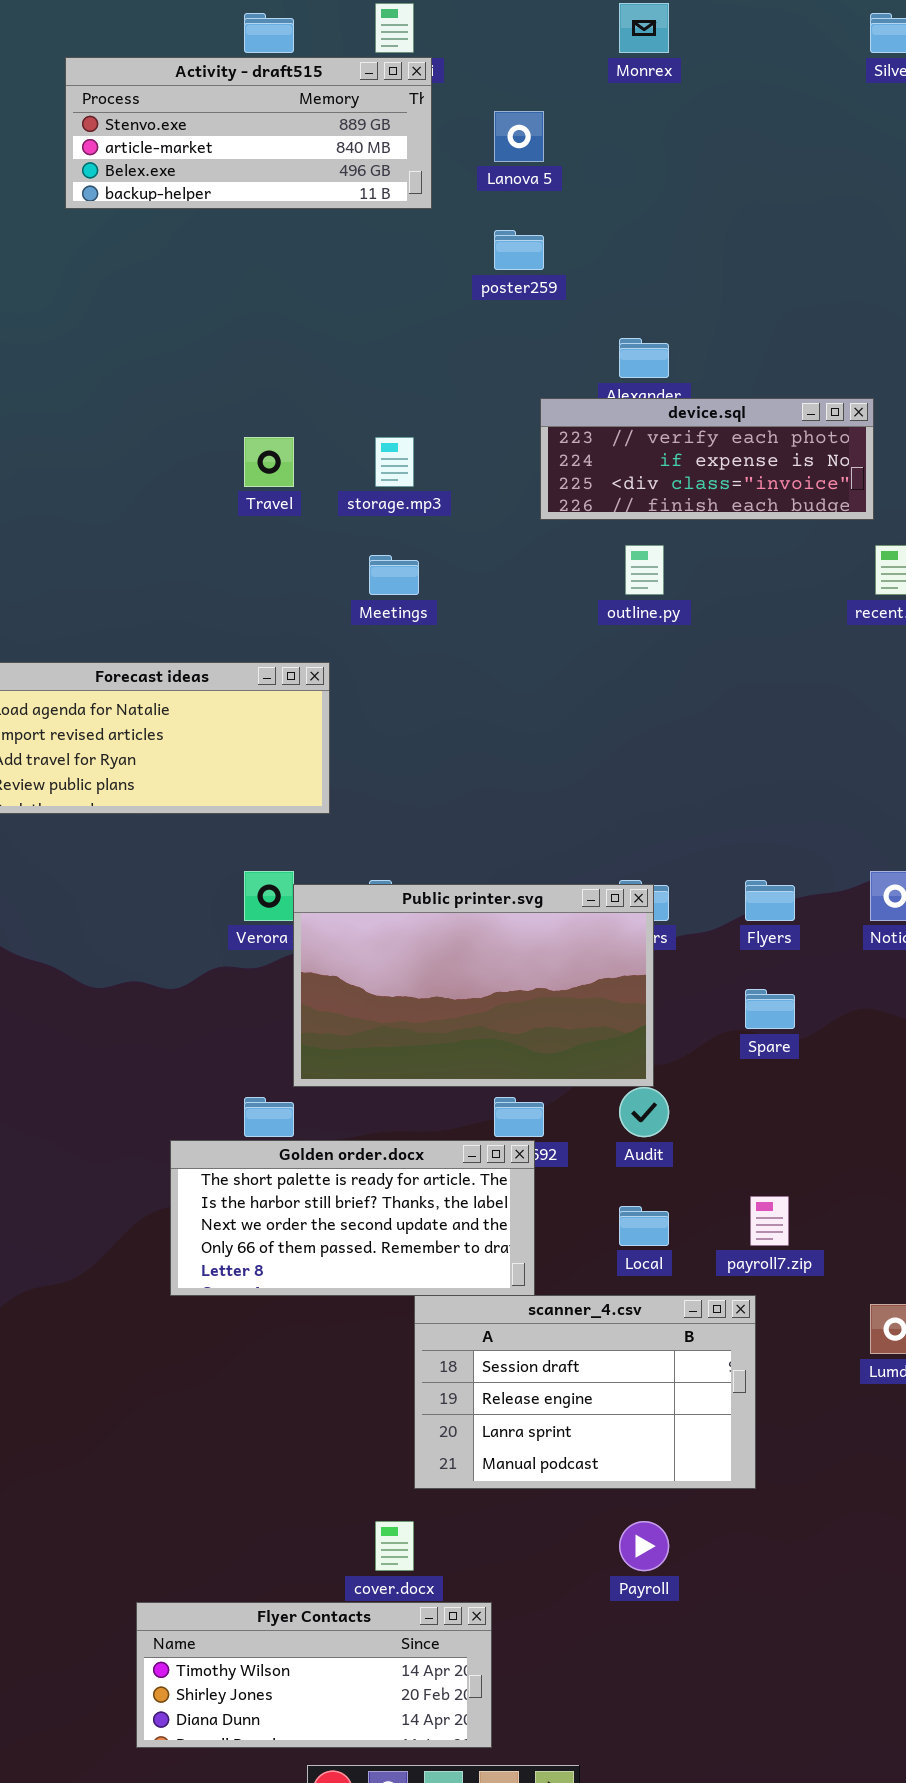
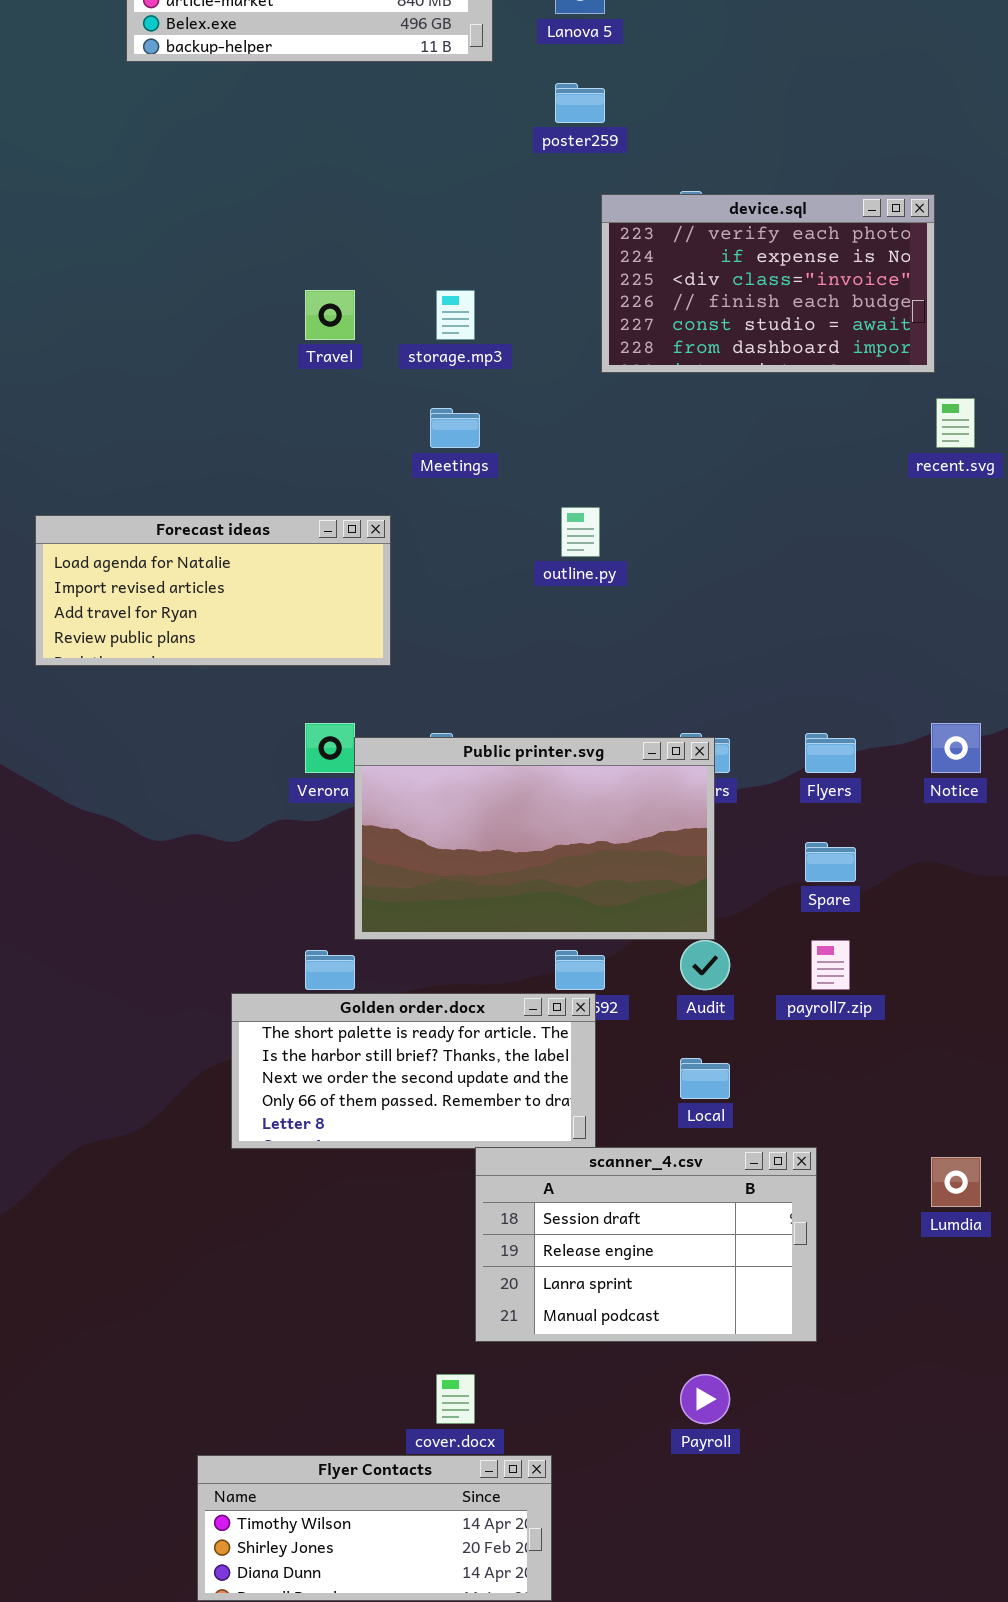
device.sql: [540,398,874,520] -> [601,194,935,373], resized
outline.py: [625,545,664,595] -> [561,507,600,557], moved
payroll7.zip: [750,1196,789,1246] -> [811,940,850,990], moved

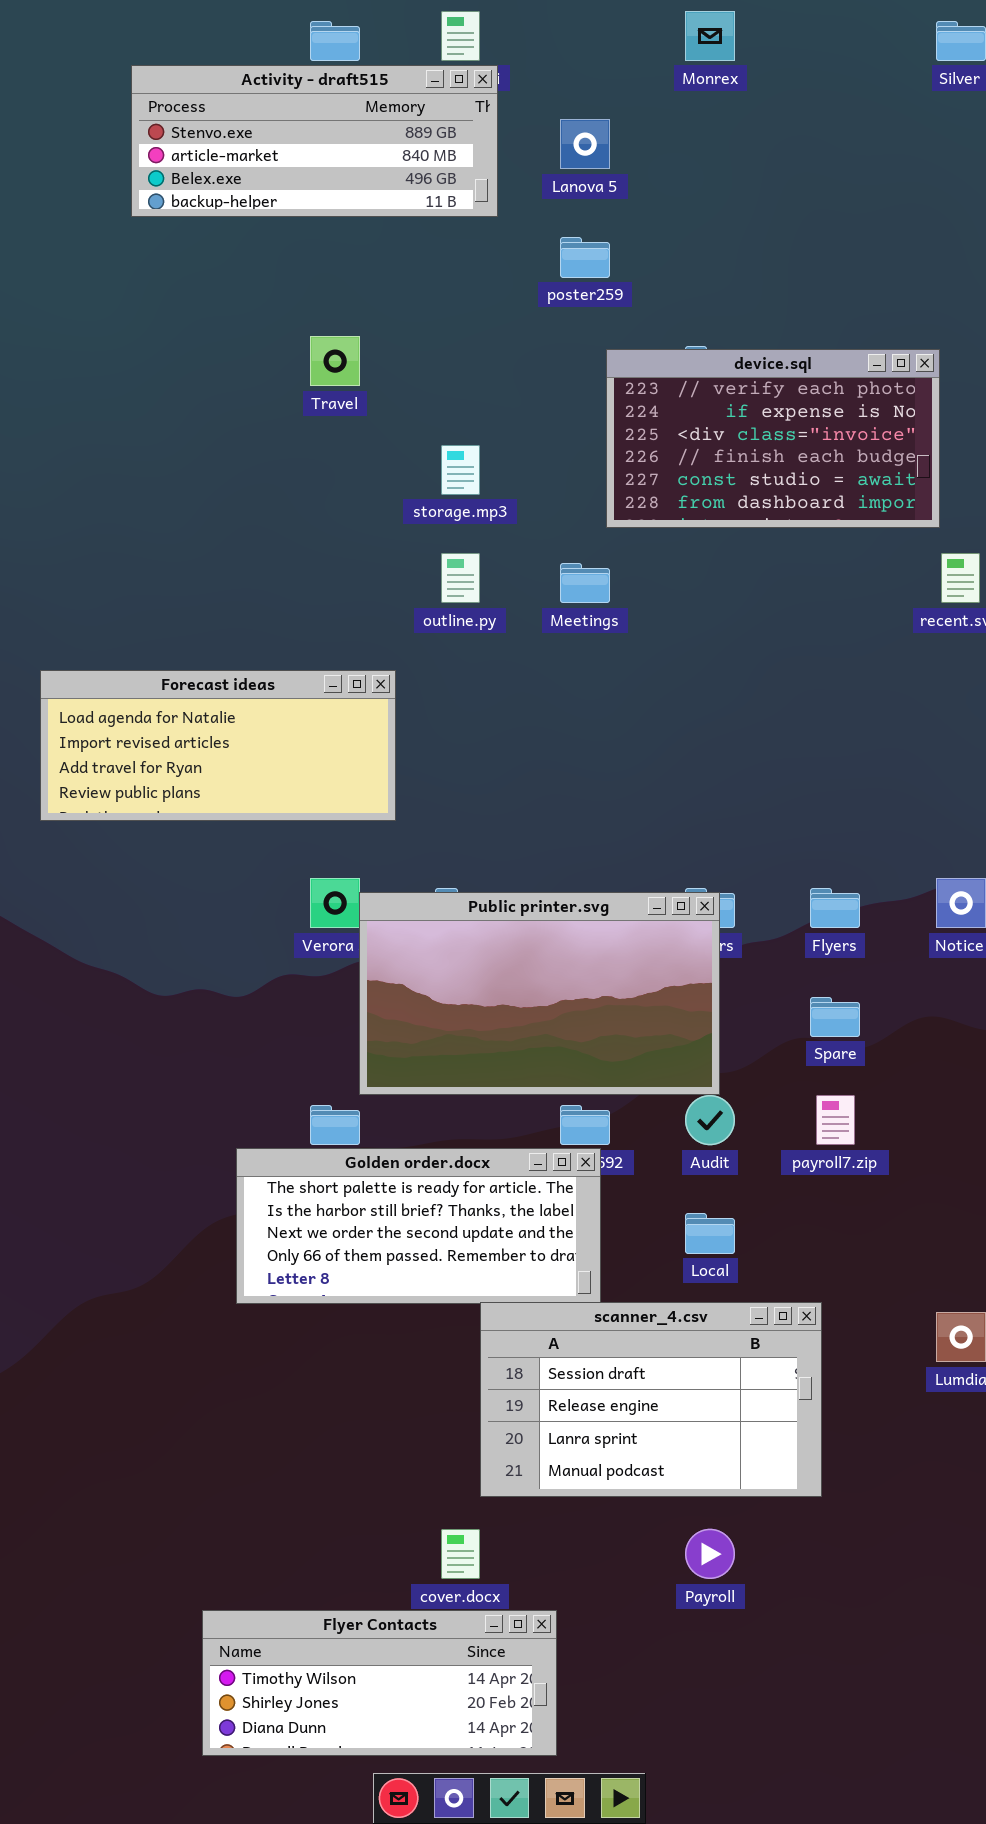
Travel: [305,290,355,340] -> [310,336,360,386], moved
Meetings: [430,408,480,448] -> [560,563,610,603], moved
outline.py: [561,507,600,557] -> [441,553,480,603], moved

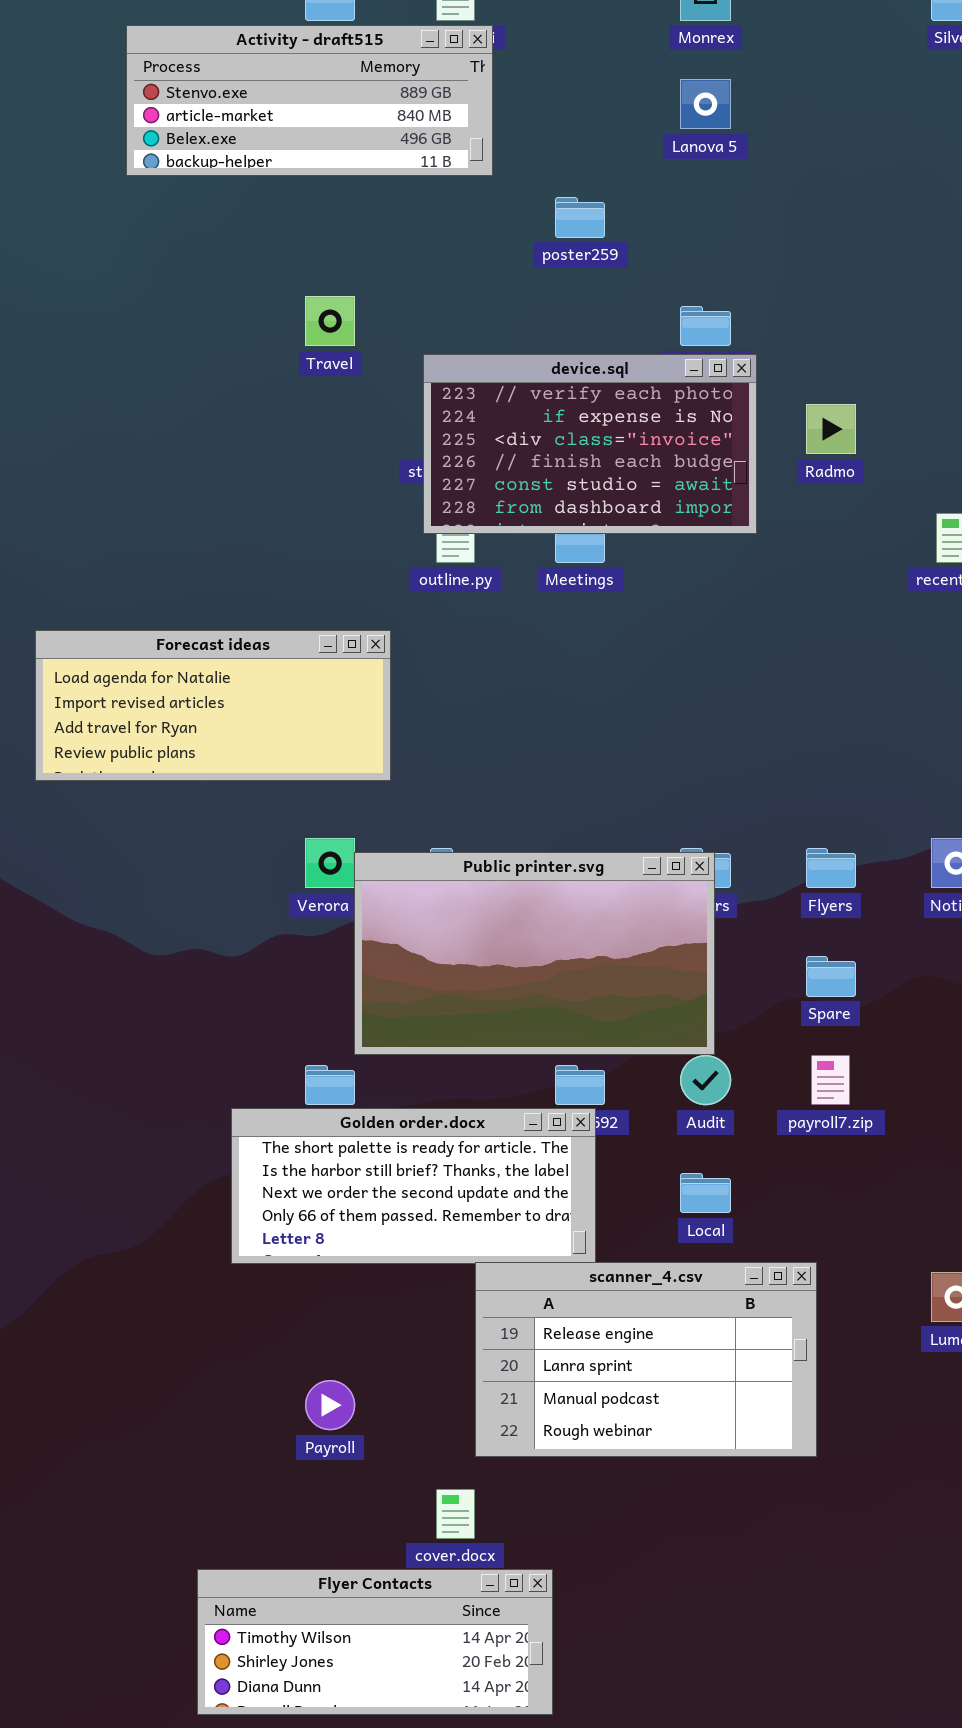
Lanova 5: [560,119,610,169] -> [680,79,731,129], moved
device.sql: [606,349,940,528] -> [423,354,757,534], moved
scanner_4.csv: [480,1302,822,1497] -> [475,1262,817,1457], scrolled down 1 row
Payroll: [685,1529,735,1579] -> [305,1380,355,1430], moved

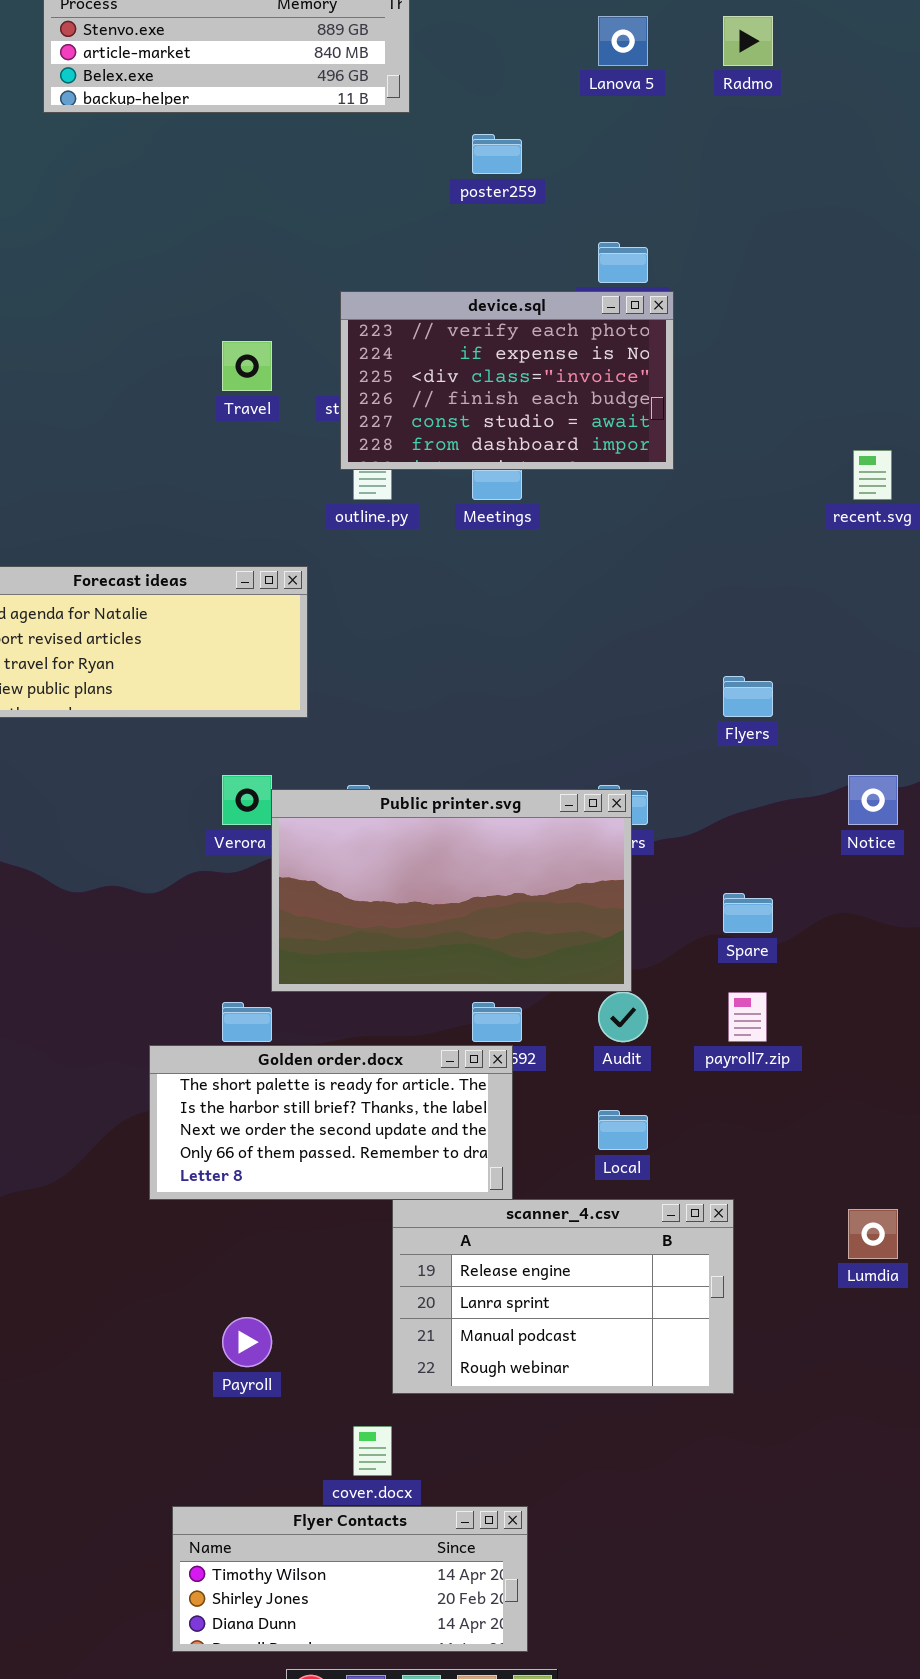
Travel: [305,296,355,346] -> [222,341,272,391], moved
Radmo: [806,404,856,454] -> [723,16,773,66], moved
Flyers: [806,848,856,888] -> [723,676,773,717], moved
Flyer Contacts: [197,1569,553,1715] -> [172,1506,528,1652], moved

